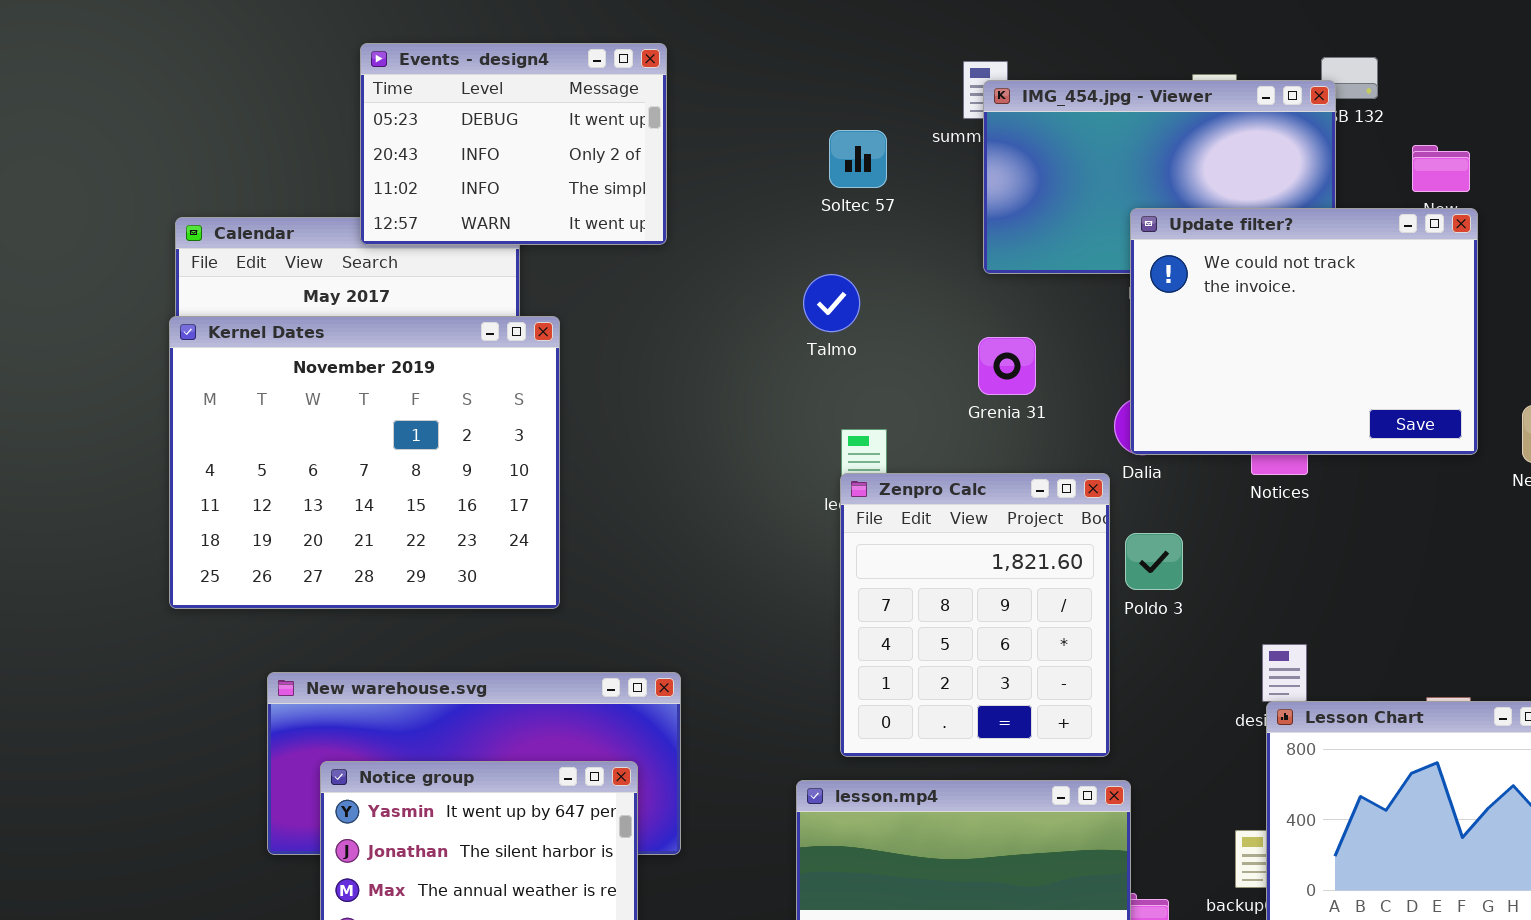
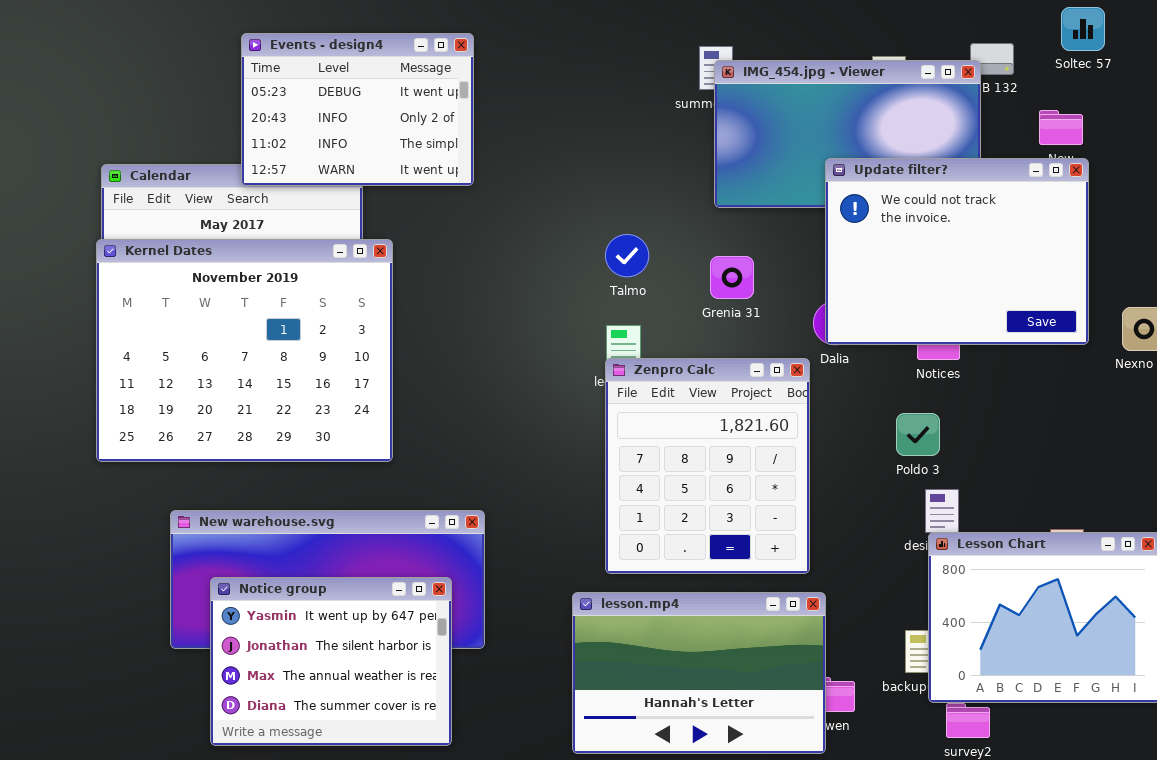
Soltec 57: [829,130,887,188] -> [1061,7,1105,51], moved
Talmo: [803,274,860,332] -> [605,234,649,277], moved
Poldo 3: [1125,533,1183,590] -> [896,413,940,456], moved

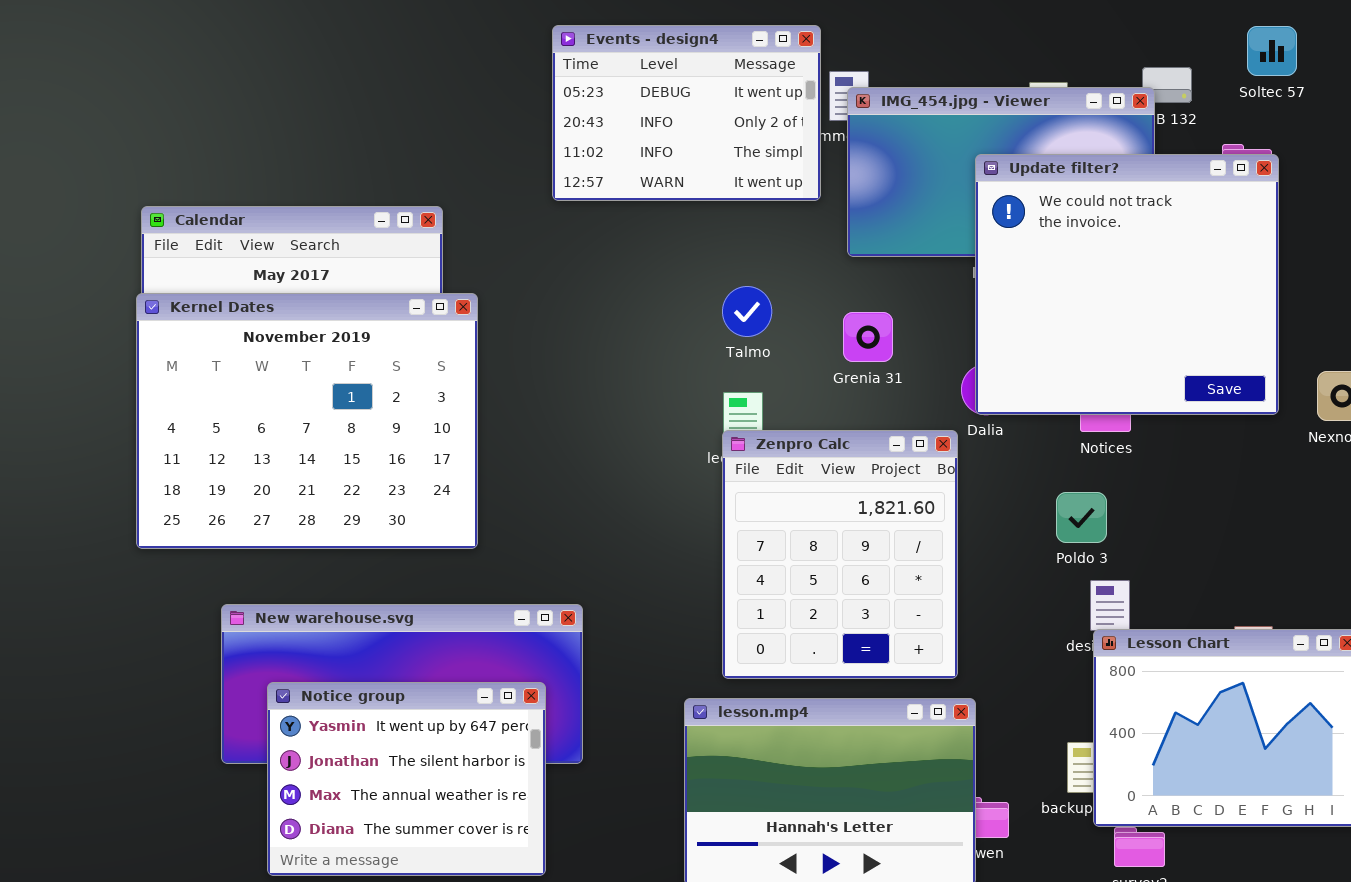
Events - design4: [241,33,474,186] -> [552,25,821,201], moved
Update filter?: [825,158,1089,345] -> [975,154,1279,415], resized

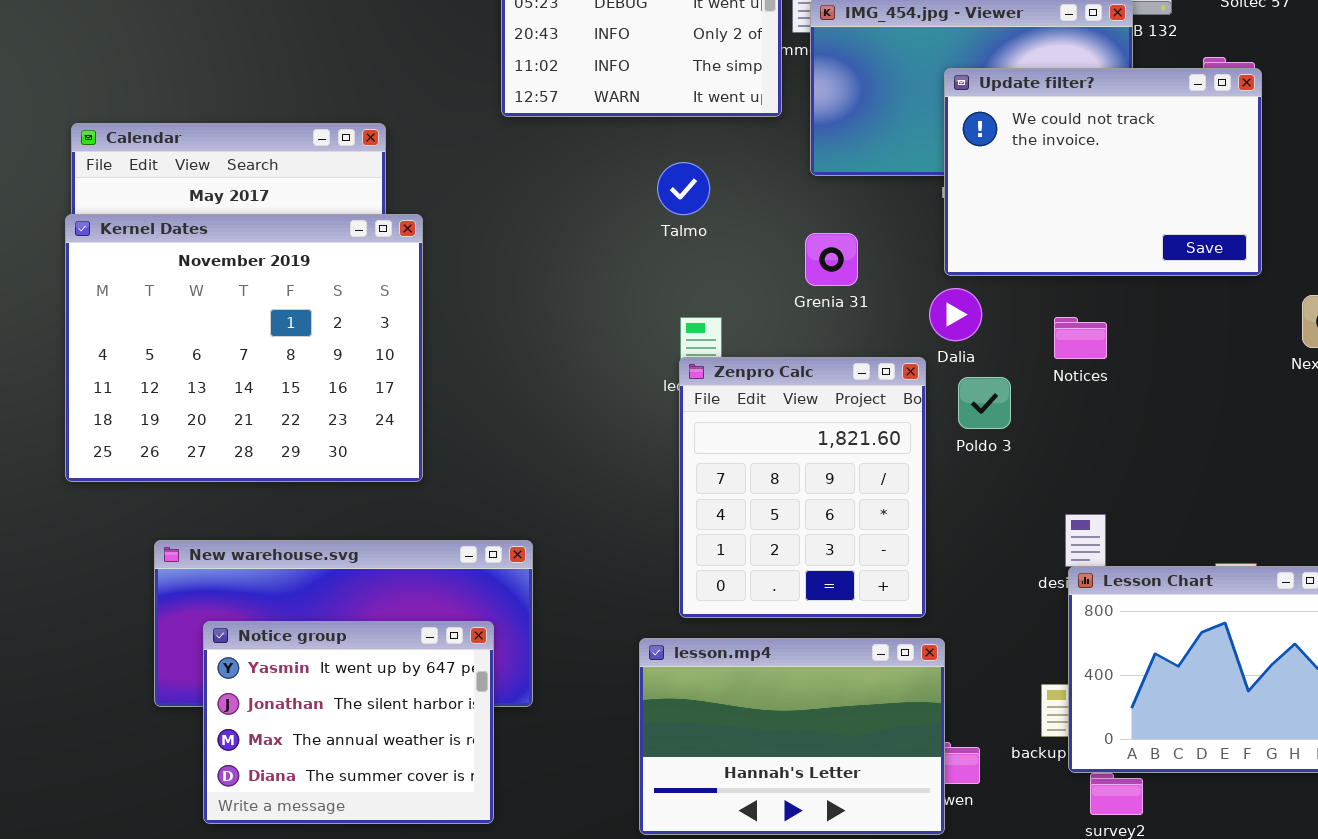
Update filter?: [975,154,1279,415] -> [944,68,1262,276], resized
Talmo: [722,286,772,337] -> [657,162,710,215], moved
Poldo 3: [1056,492,1107,543] -> [958,377,1011,429], moved

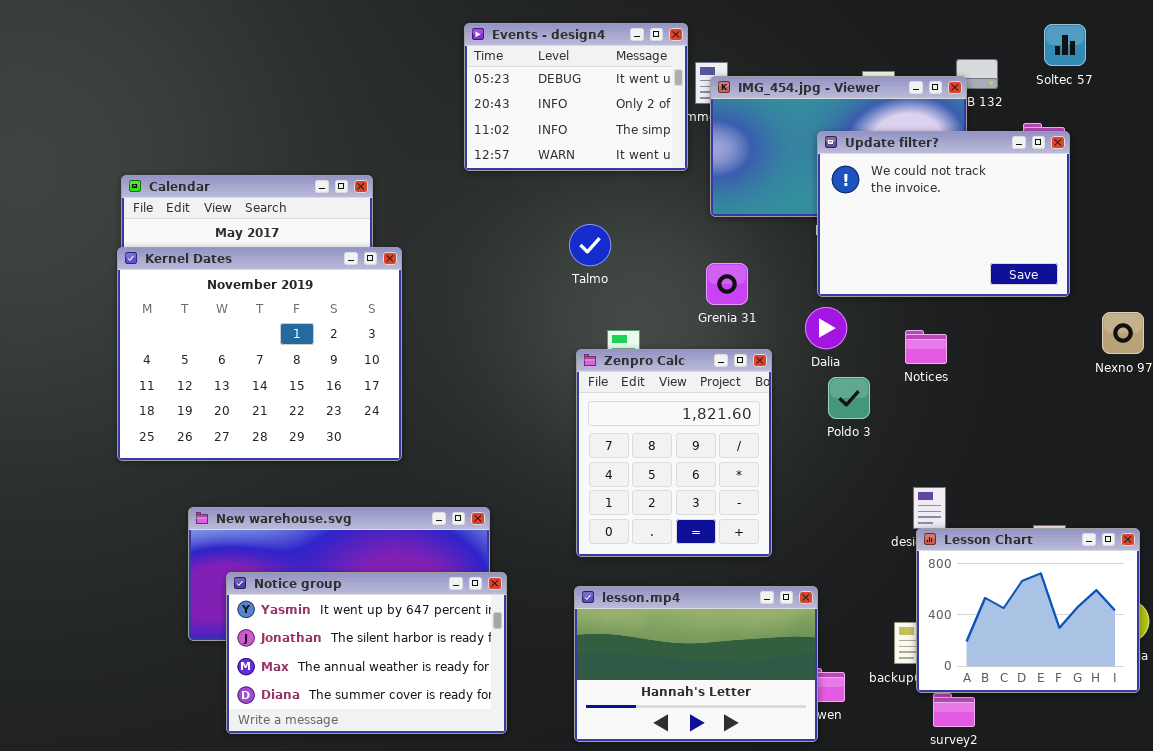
Talmo: [657,162,710,215] -> [569,224,611,266], moved
Zenpro Calc: [679,357,926,618] -> [576,349,772,557], moved
Notice group: [203,621,494,824] -> [226,572,507,734], resized

